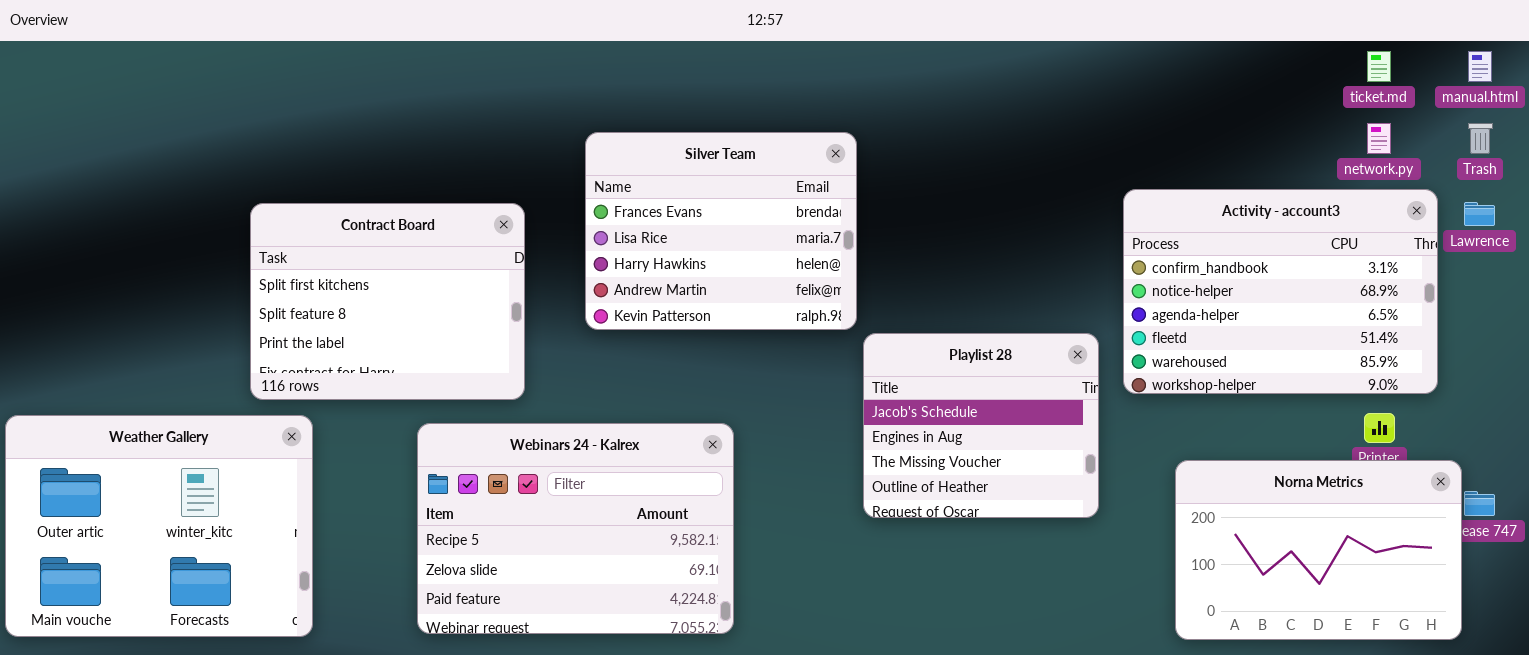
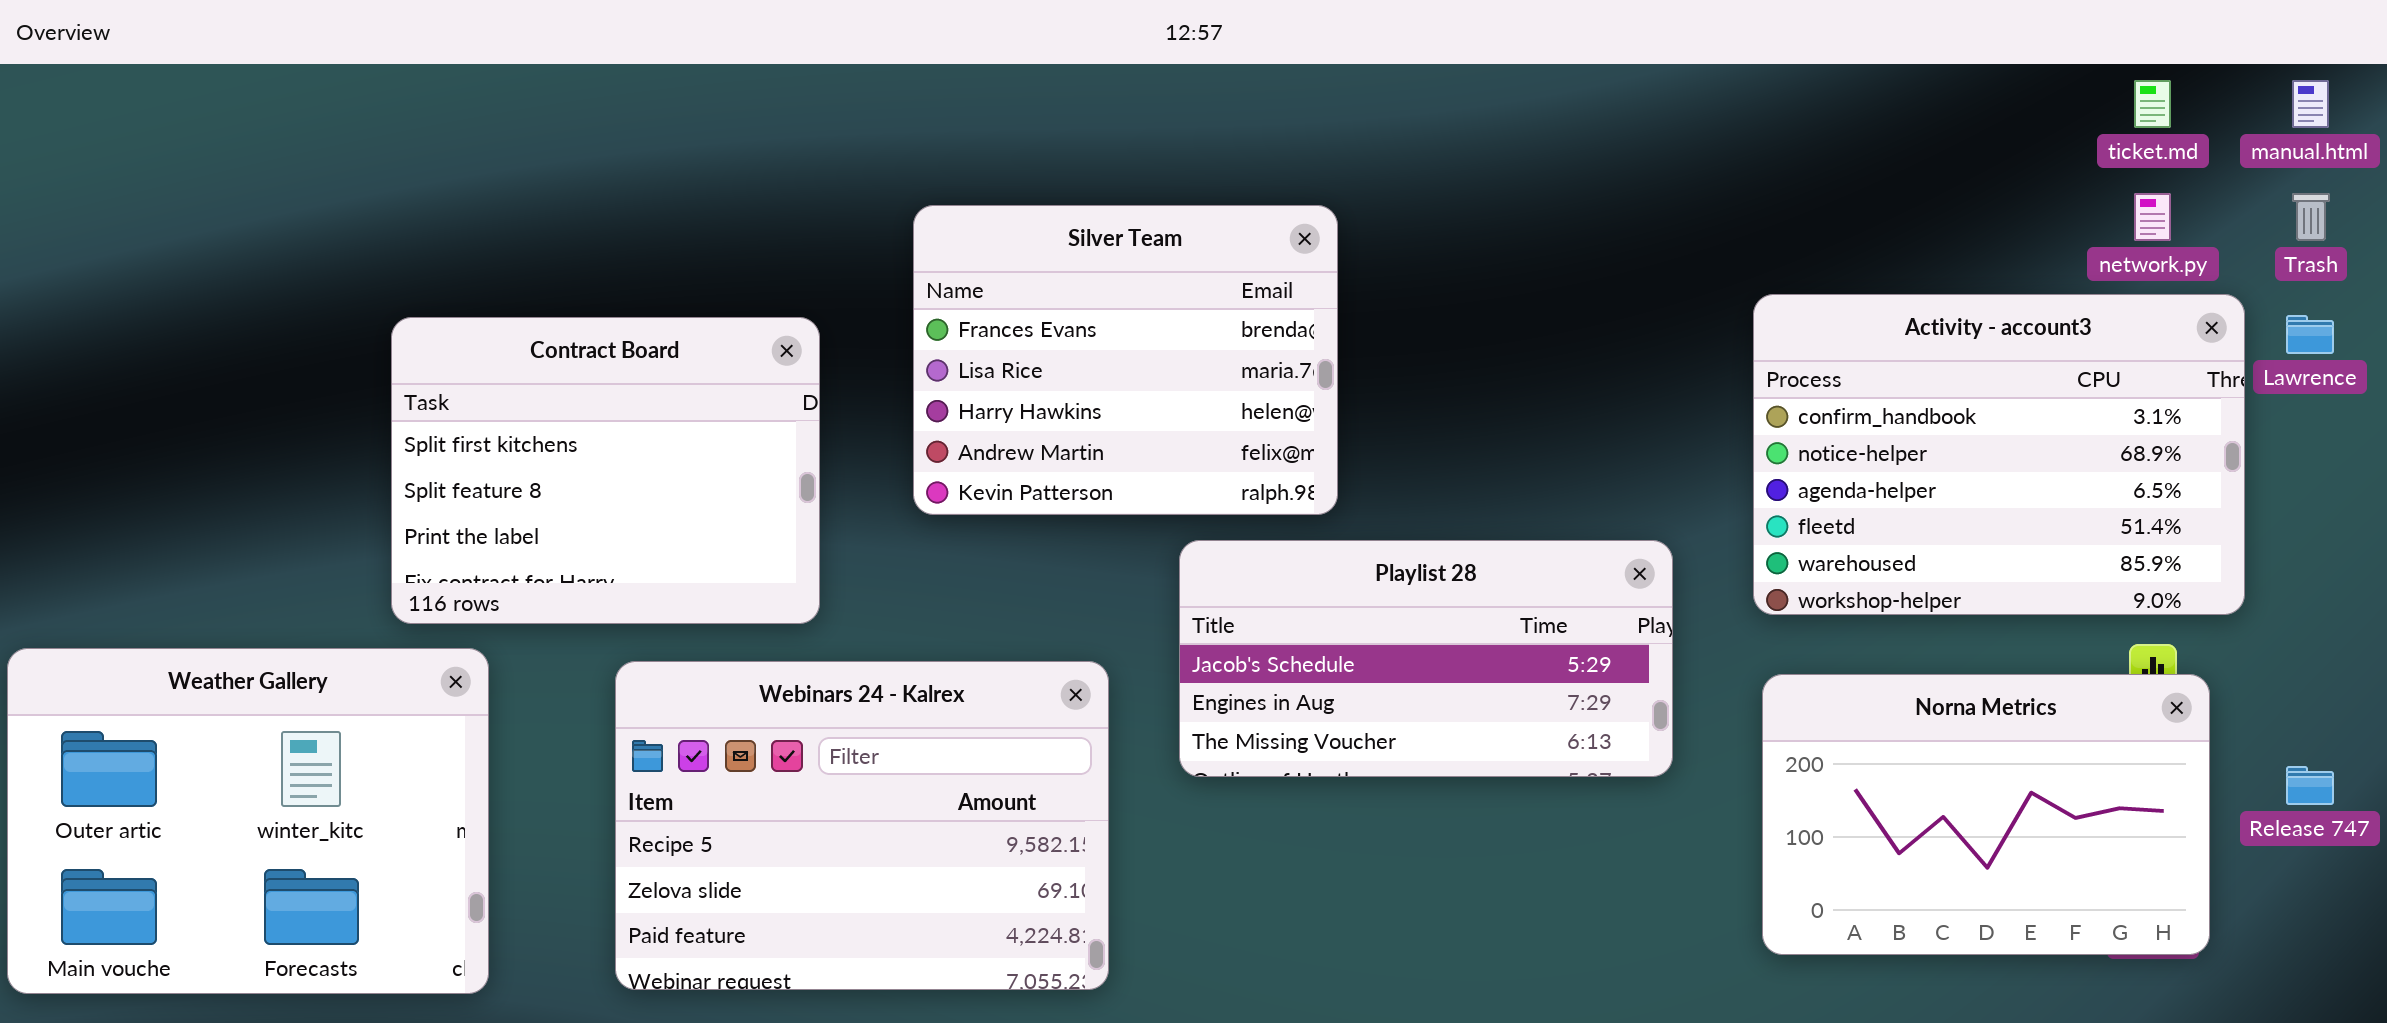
Playlist 28: [863,333,1099,518] -> [1179,540,1673,777], moved, resized
Webinars 24 - Kalrex: [417,423,734,634] -> [615,661,1109,990], moved
Norna Metrics: [1175,460,1462,640] -> [1762,674,2210,955], moved

